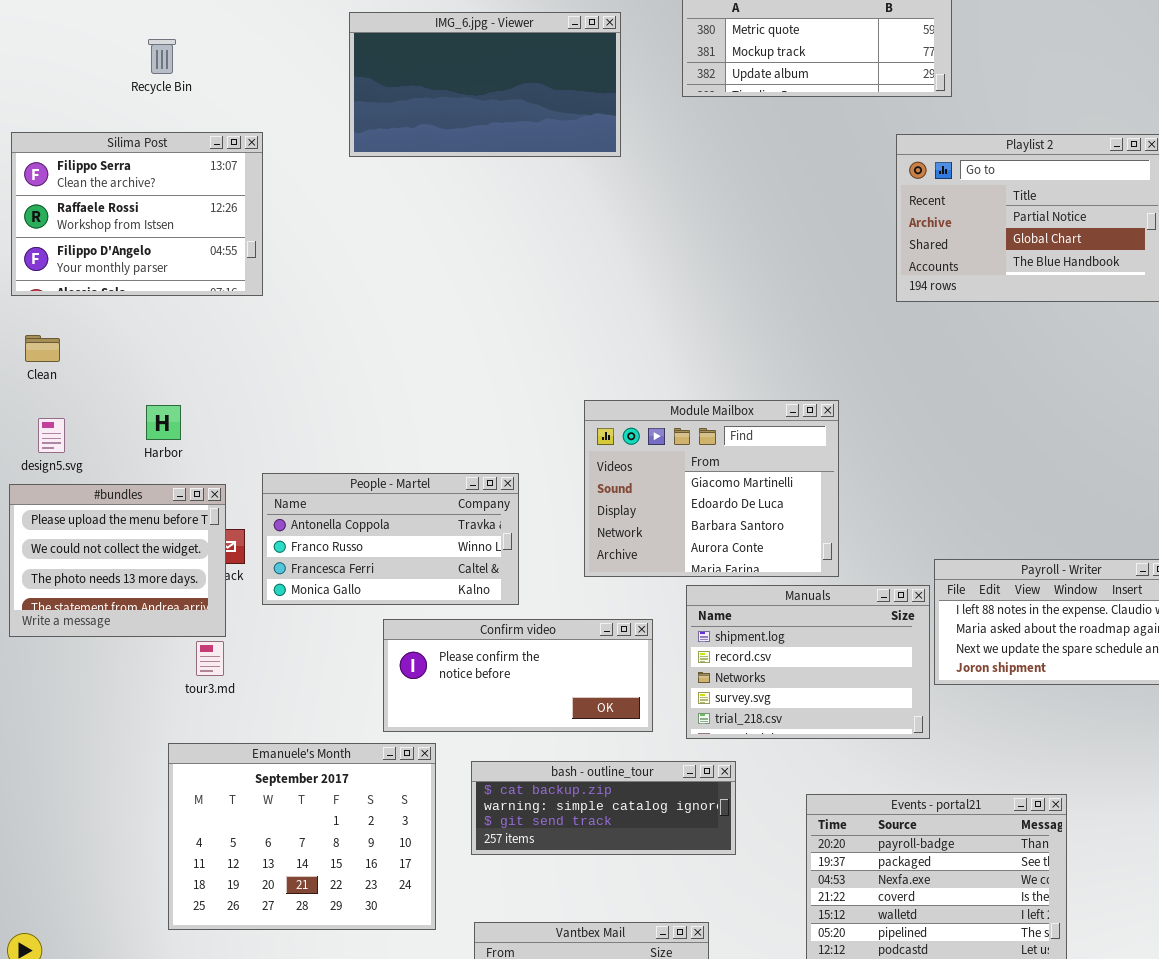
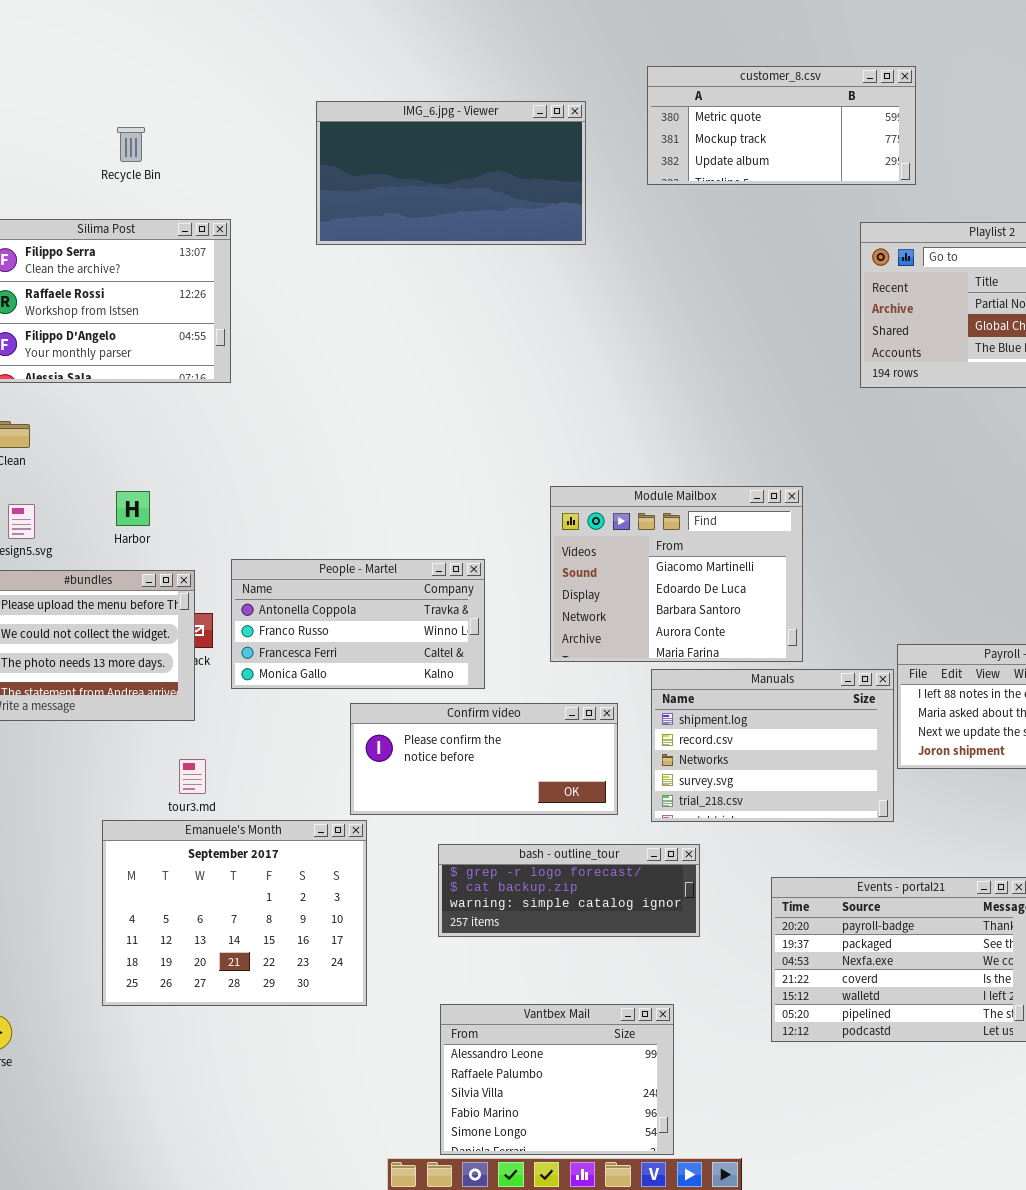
tour3.md: [196,641,224,676] -> [179,759,206,794], moved
Emanuele's Month: [168,743,436,930] -> [102,820,367,1006], moved
bash - outline_tour: [471,761,736,855] -> [438,844,700,937], scrolled up 1 row

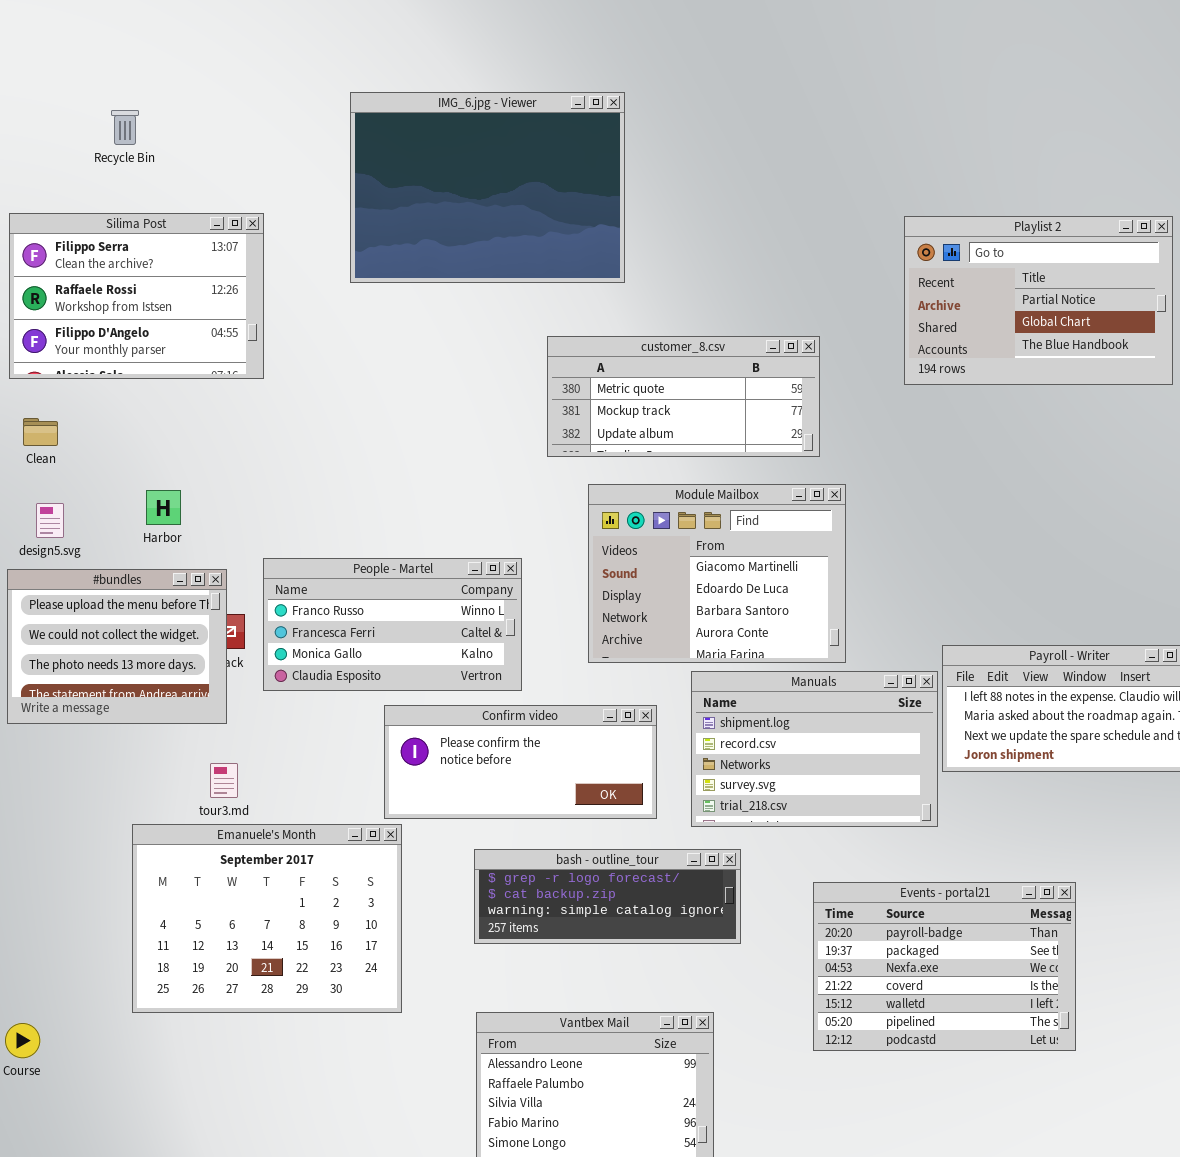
customer_8.csv: [647,66,916,185] -> [547,336,820,457], moved
IMG_6.jpg - Viewer: [316,101,586,245] -> [350,92,625,283], resized
Recycle Bin: [117,127,145,162] -> [111,110,139,145], moved
People - Martel: [231,559,485,689] -> [263,558,522,691], scrolled down 1 row

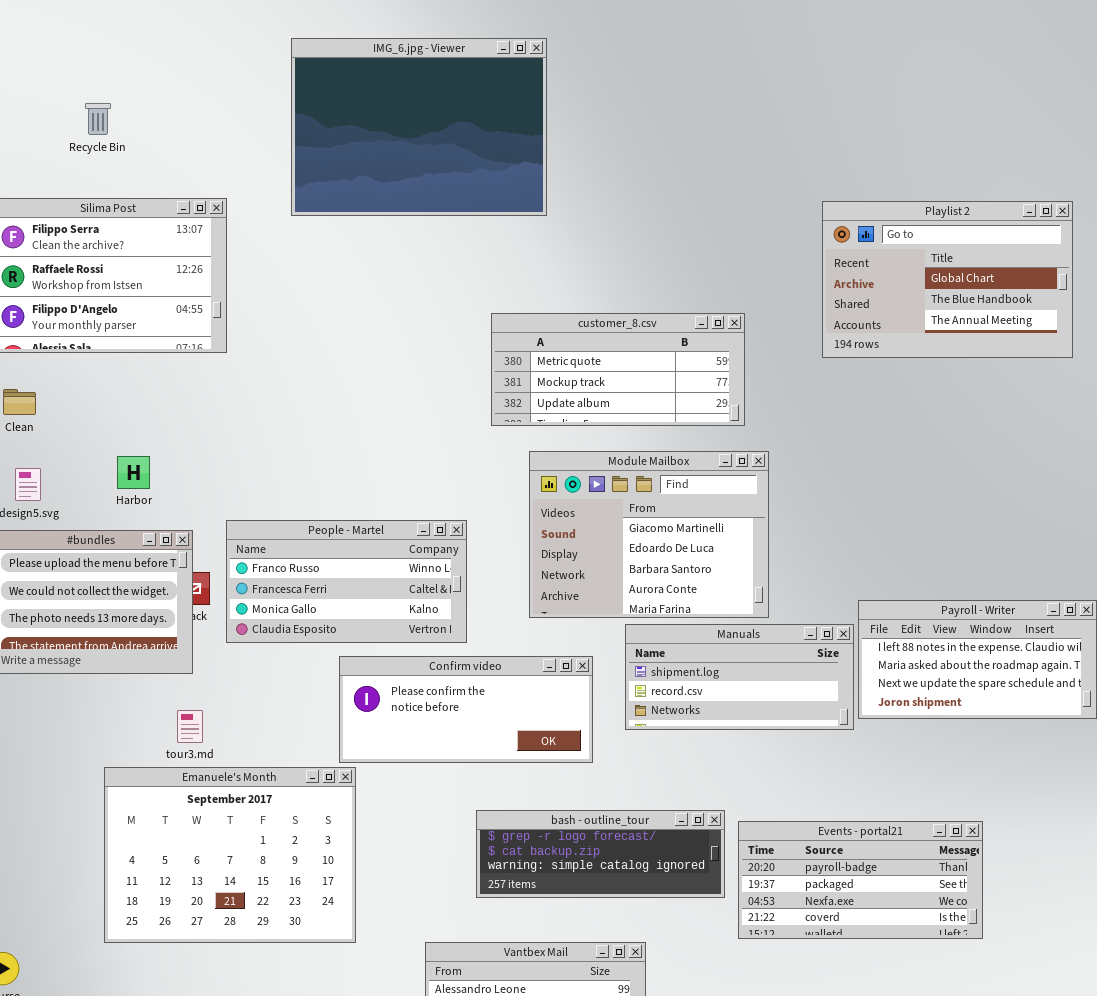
IMG_6.jpg - Viewer: [350,92,625,283] -> [291,38,547,216], moved
Playlist 2: [904,216,1173,385] -> [822,201,1073,358], scrolled down 1 row
Manuals: [691,671,938,827] -> [625,624,854,730], resized
bash - outline_tour: [474,849,741,944] -> [476,810,725,898], moved
Events - portal21: [813,882,1076,1051] -> [738,821,983,939], resized

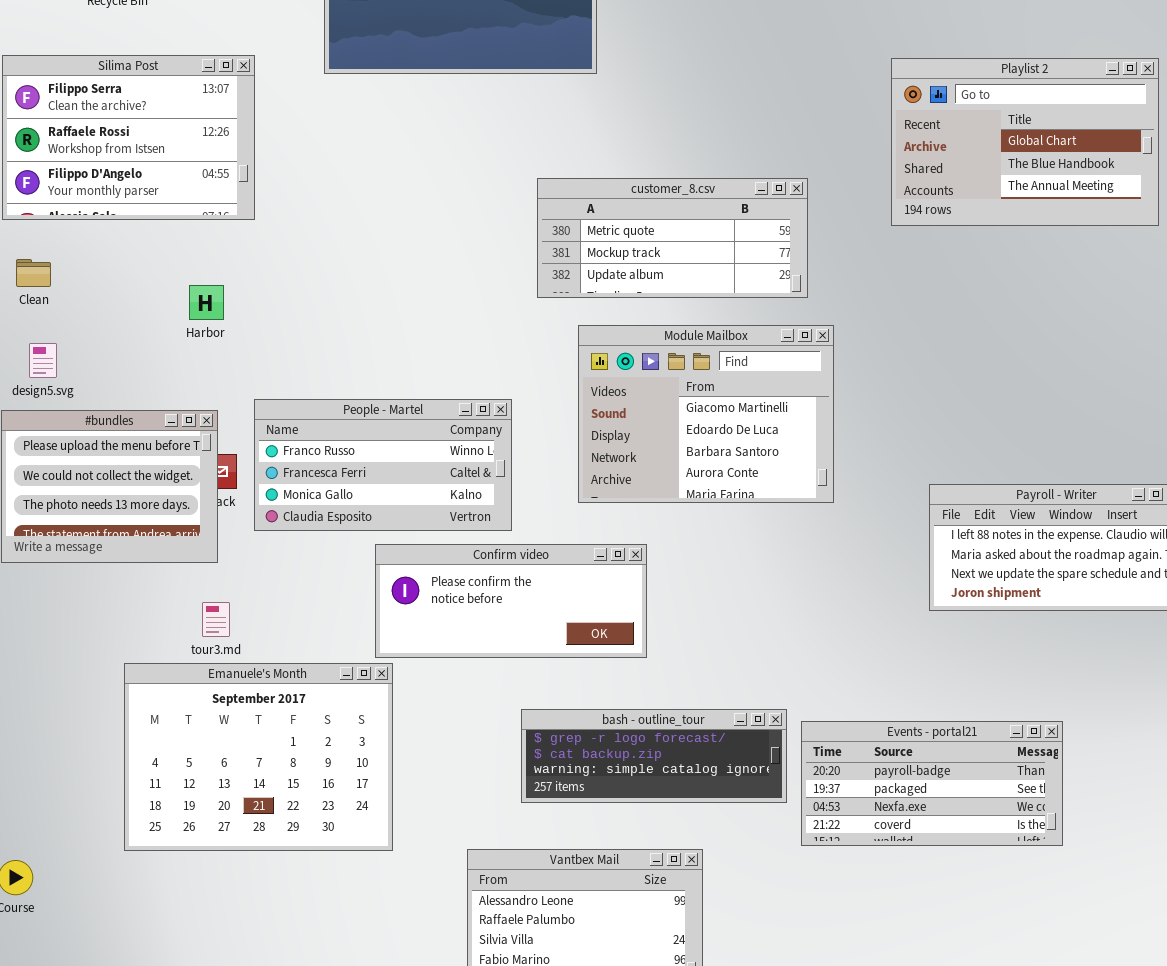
Harbor: [117,456,150,489] -> [189,285,224,320], moved
Manuals: [625,624,854,730] -> none, closed

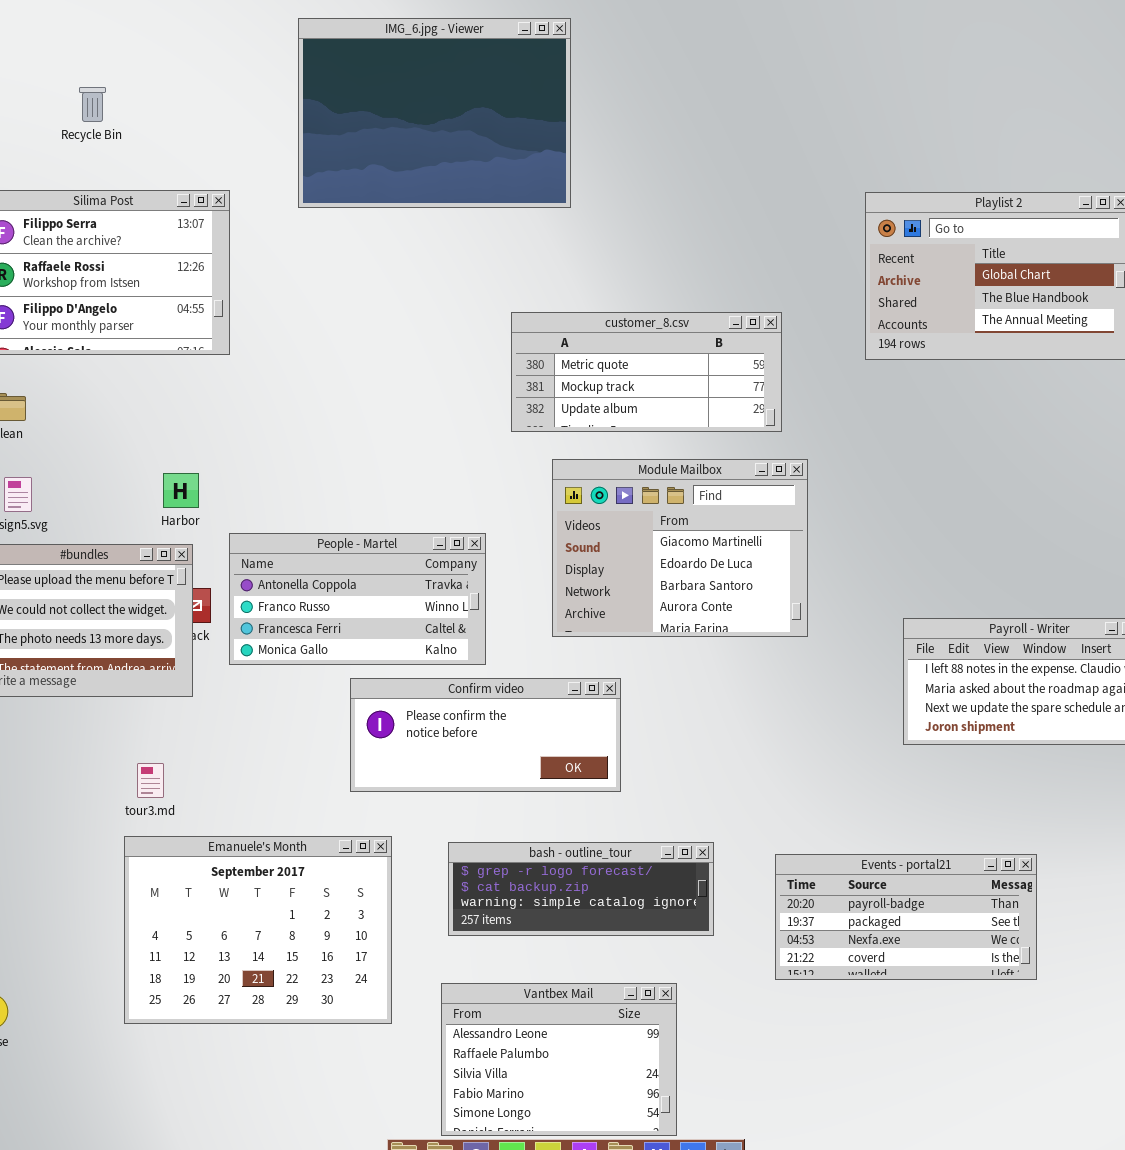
Harbor: [189,285,224,320] -> [163,473,199,508], moved
People - Martel: [254,399,512,531] -> [229,533,486,665], scrolled up 1 row
tour3.md: [202,602,230,637] -> [137,763,164,798], moved
Emanuele's Month: [124,663,393,851] -> [124,836,392,1024], moved
bash - outline_tour: [521,709,787,803] -> [448,842,714,936], moved

